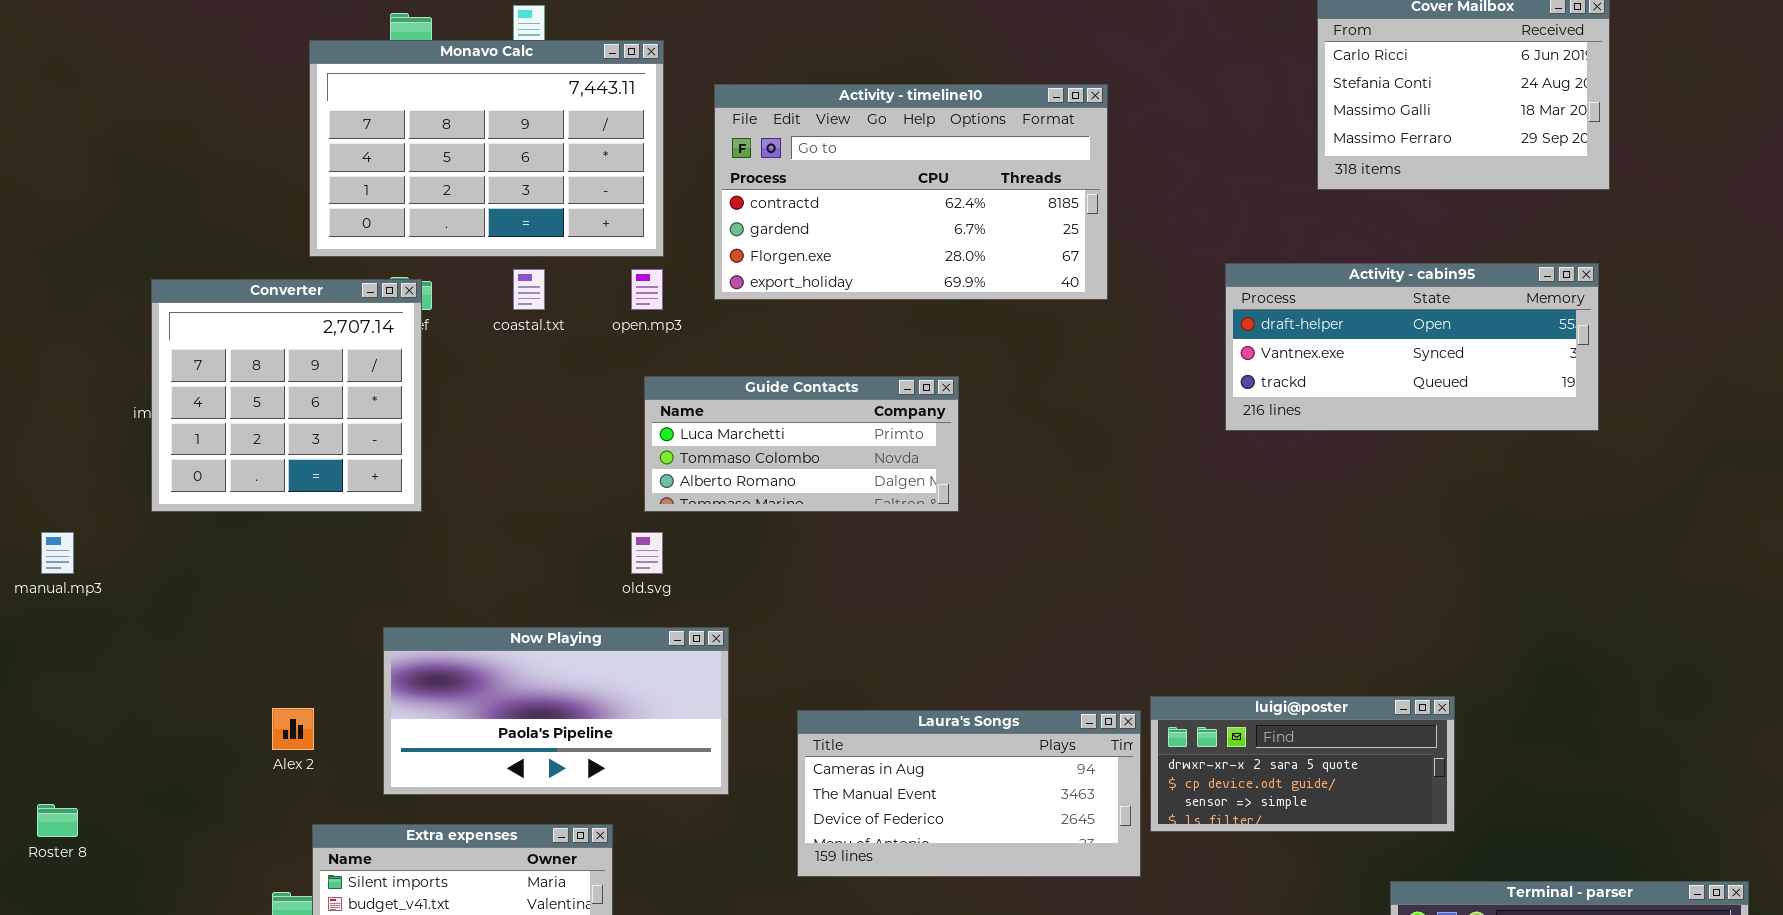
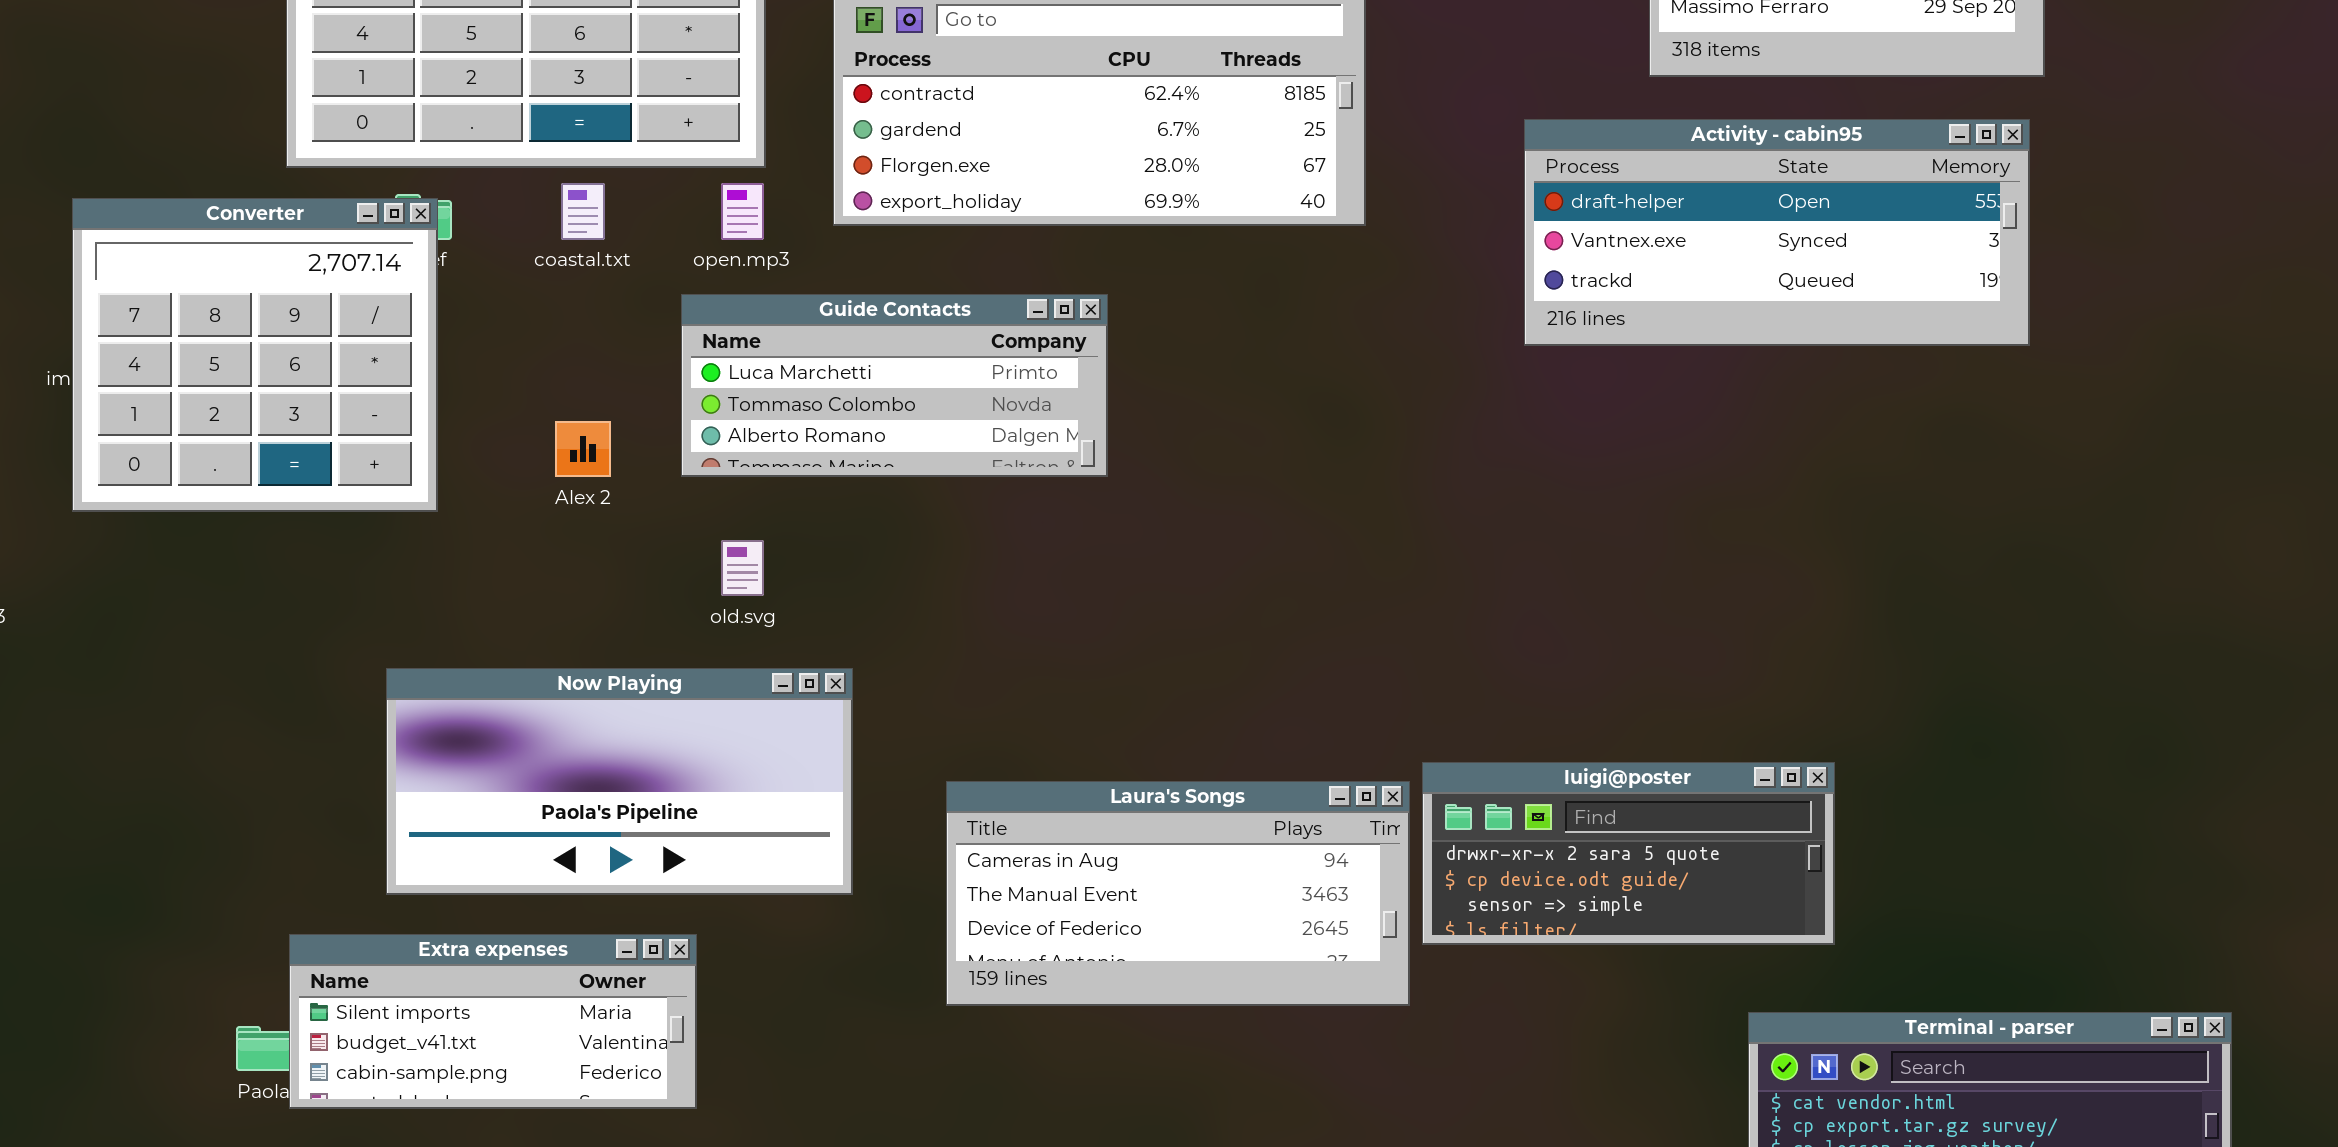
Activity - cabin95: [1225,263,1599,431] -> [1524,119,2030,346], moved
Guide Contacts: [644,376,959,512] -> [681,294,1108,477], moved
Alex 2: [272,708,314,750] -> [555,421,611,477], moved

